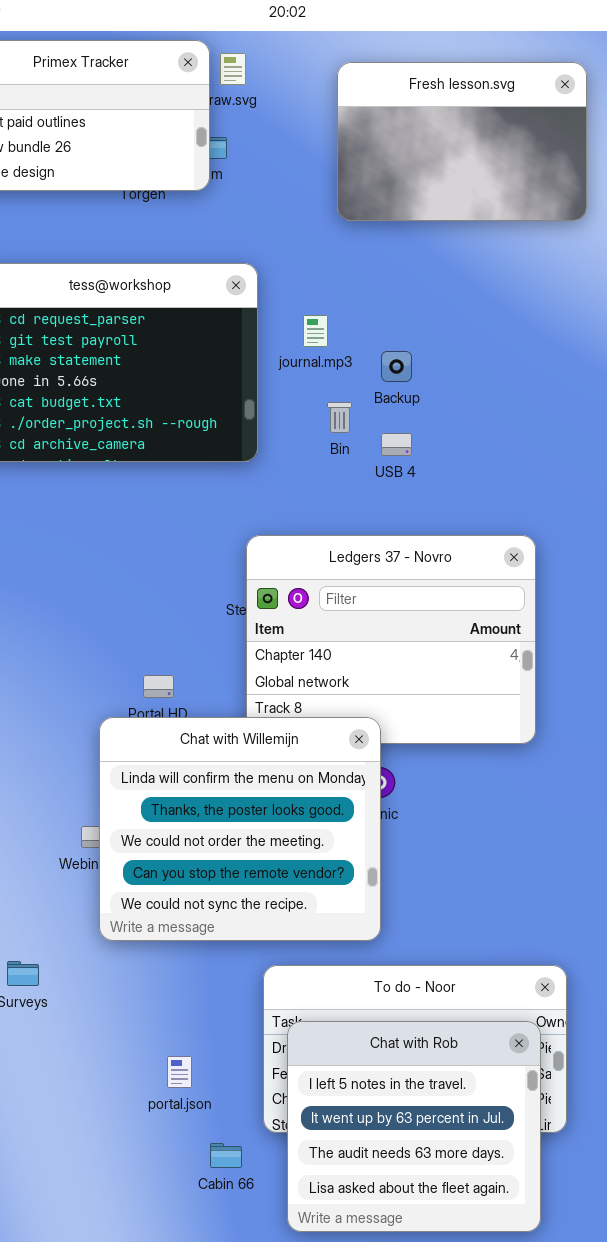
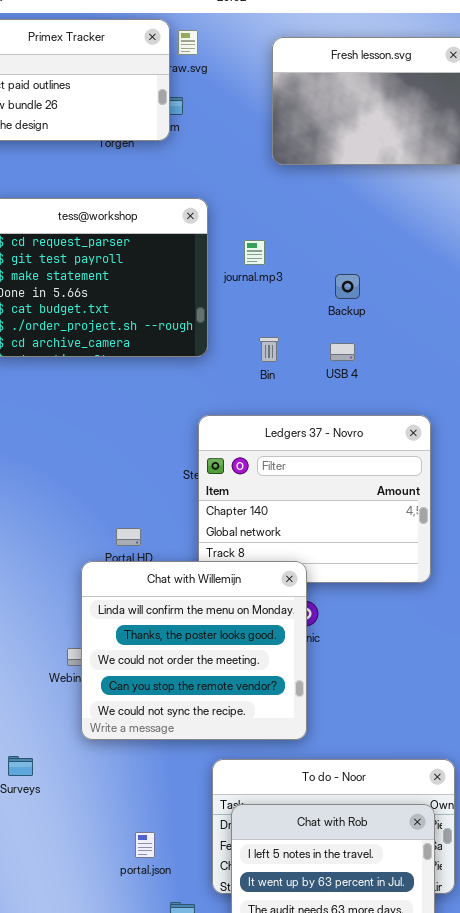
Backup: [381,351,412,382] -> [335,274,360,299], moved
Bin: [327,402,352,433] -> [259,337,279,362], moved
USB 4: [381,433,412,456] -> [330,343,355,361], moved

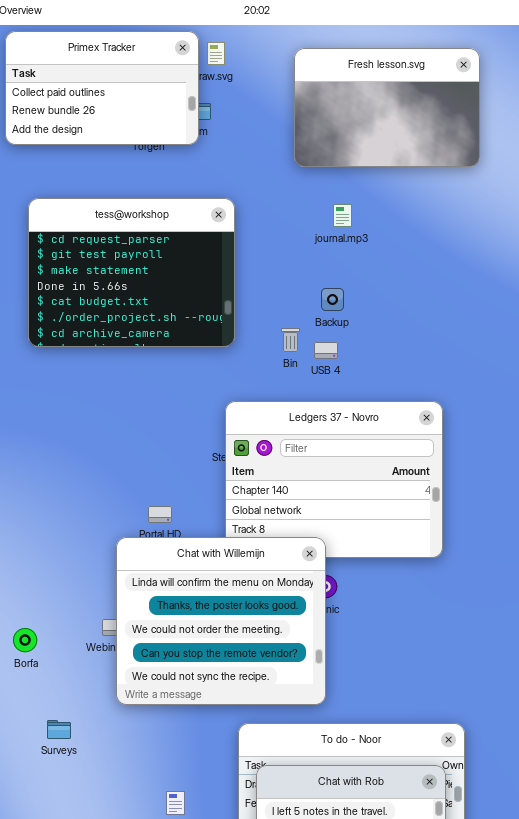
journal.mp3: [244,240,265,265] -> [333,204,352,227], moved
Backup: [335,274,360,299] -> [321,288,344,311], moved
USB 4: [330,343,355,361] -> [314,342,338,359], moved

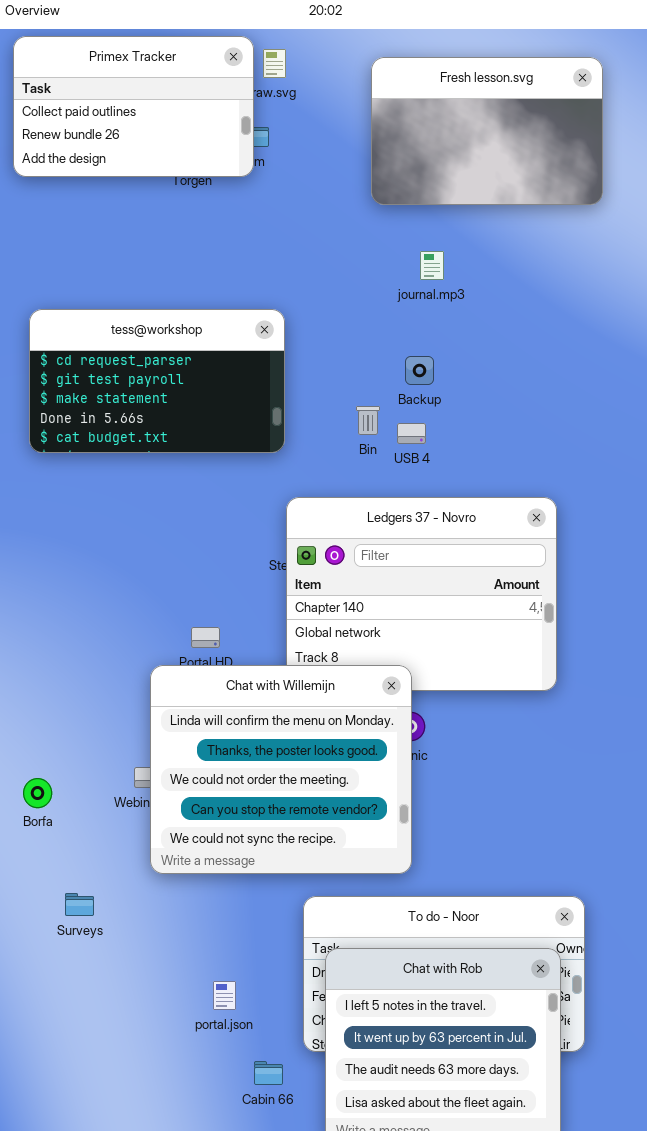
tess@workshop: [28,198,235,347] -> [29,309,285,453], moved, resized

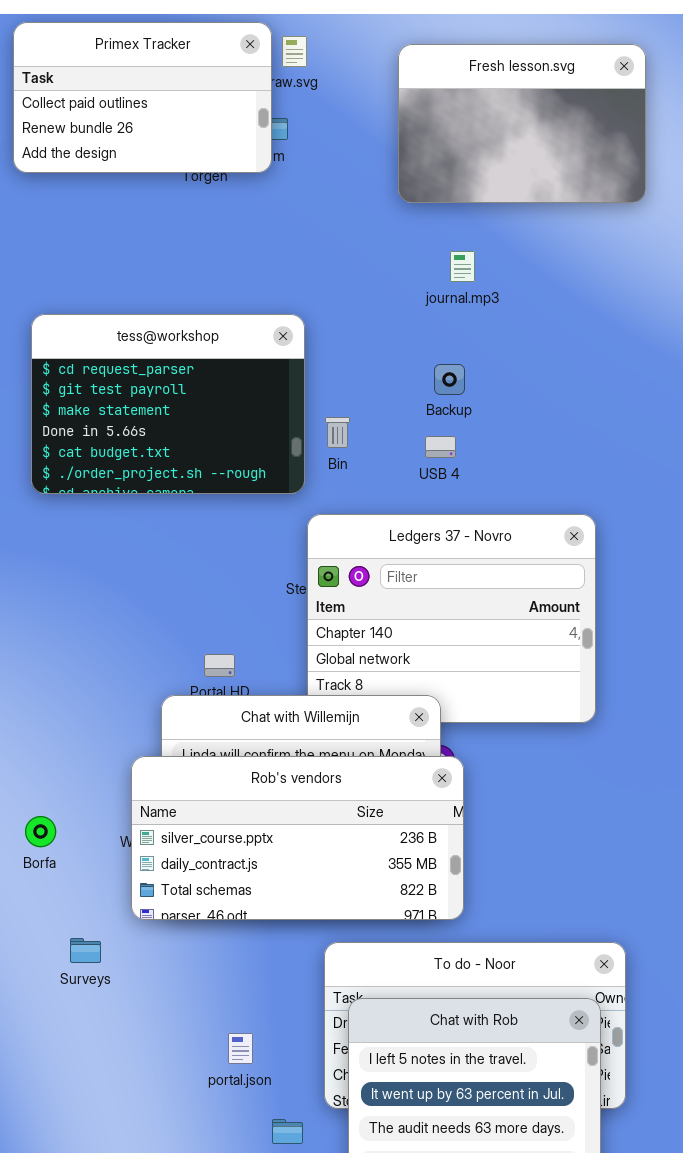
tess@workshop: [29,309,285,453] -> [31,314,305,494], resized
Bin: [356,406,380,435] -> [325,417,350,448], moved
Rob's vendors: none -> [131,756,464,920], opened

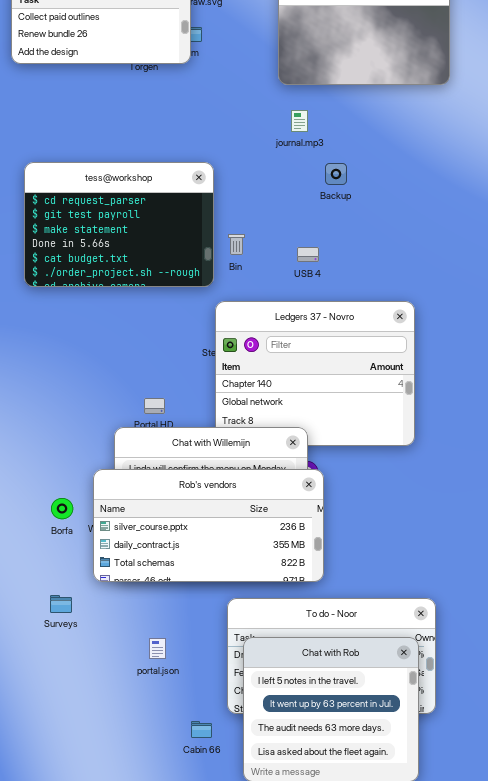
journal.mp3: [450,251,475,282] -> [291,110,308,132], moved
Backup: [434,364,465,395] -> [325,163,347,185], moved
Borfa: [25,816,56,847] -> [51,498,73,519], moved
portal.json: [228,1033,253,1064] -> [149,638,166,659], moved

